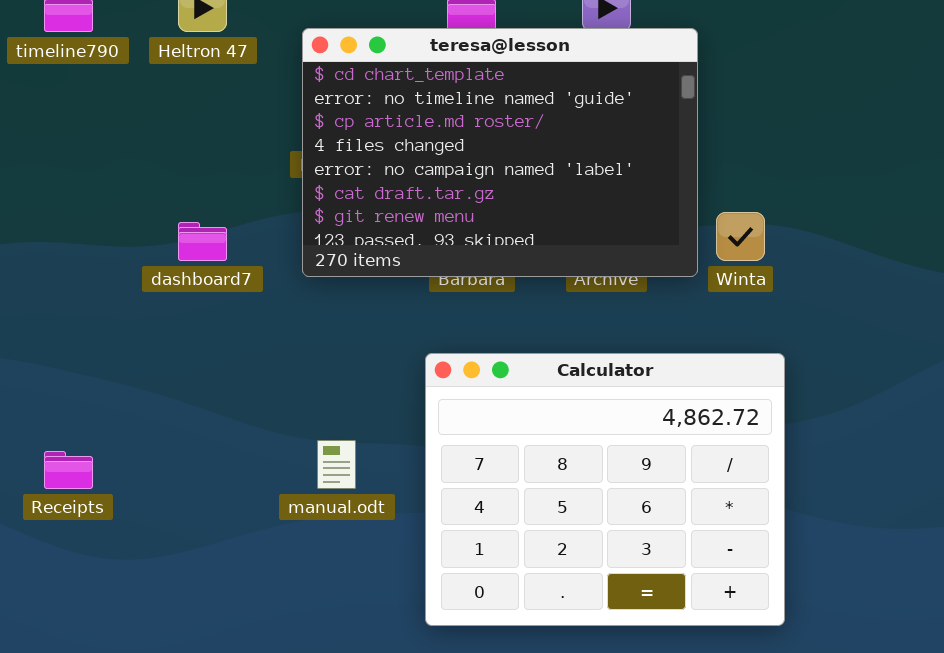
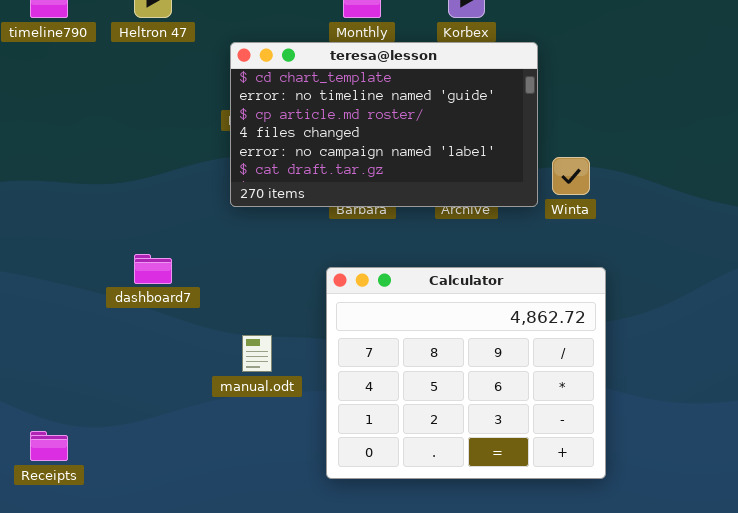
teresa@lesson: [302,28,698,277] -> [230,42,538,207], resized
dashboard7: [178,222,227,261] -> [134,254,172,284], moved
Receipts: [44,451,93,489] -> [30,431,68,461], moved

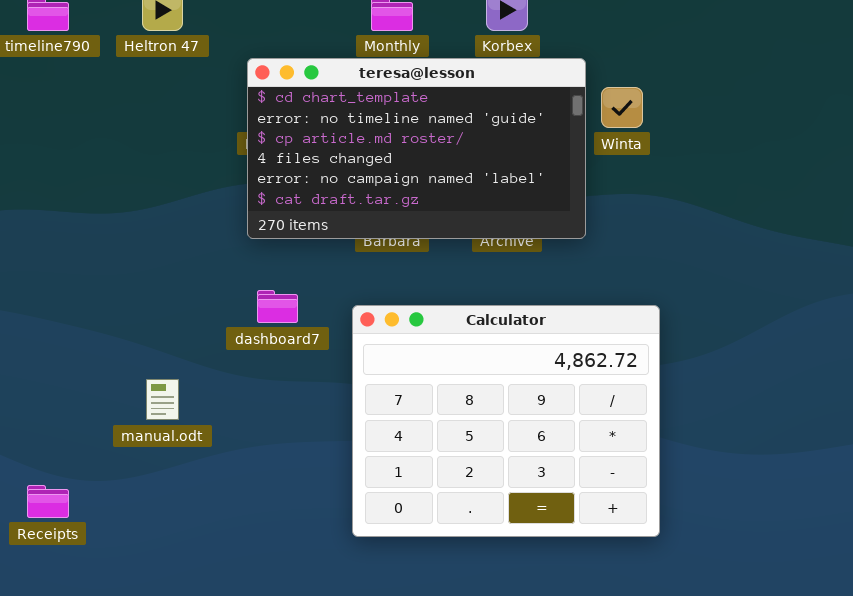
Winta: [552,157,590,195] -> [601,87,643,128], moved
dashboard7: [134,254,172,284] -> [257,290,298,323], moved
manual.odt: [242,335,272,372] -> [146,379,179,420], moved

